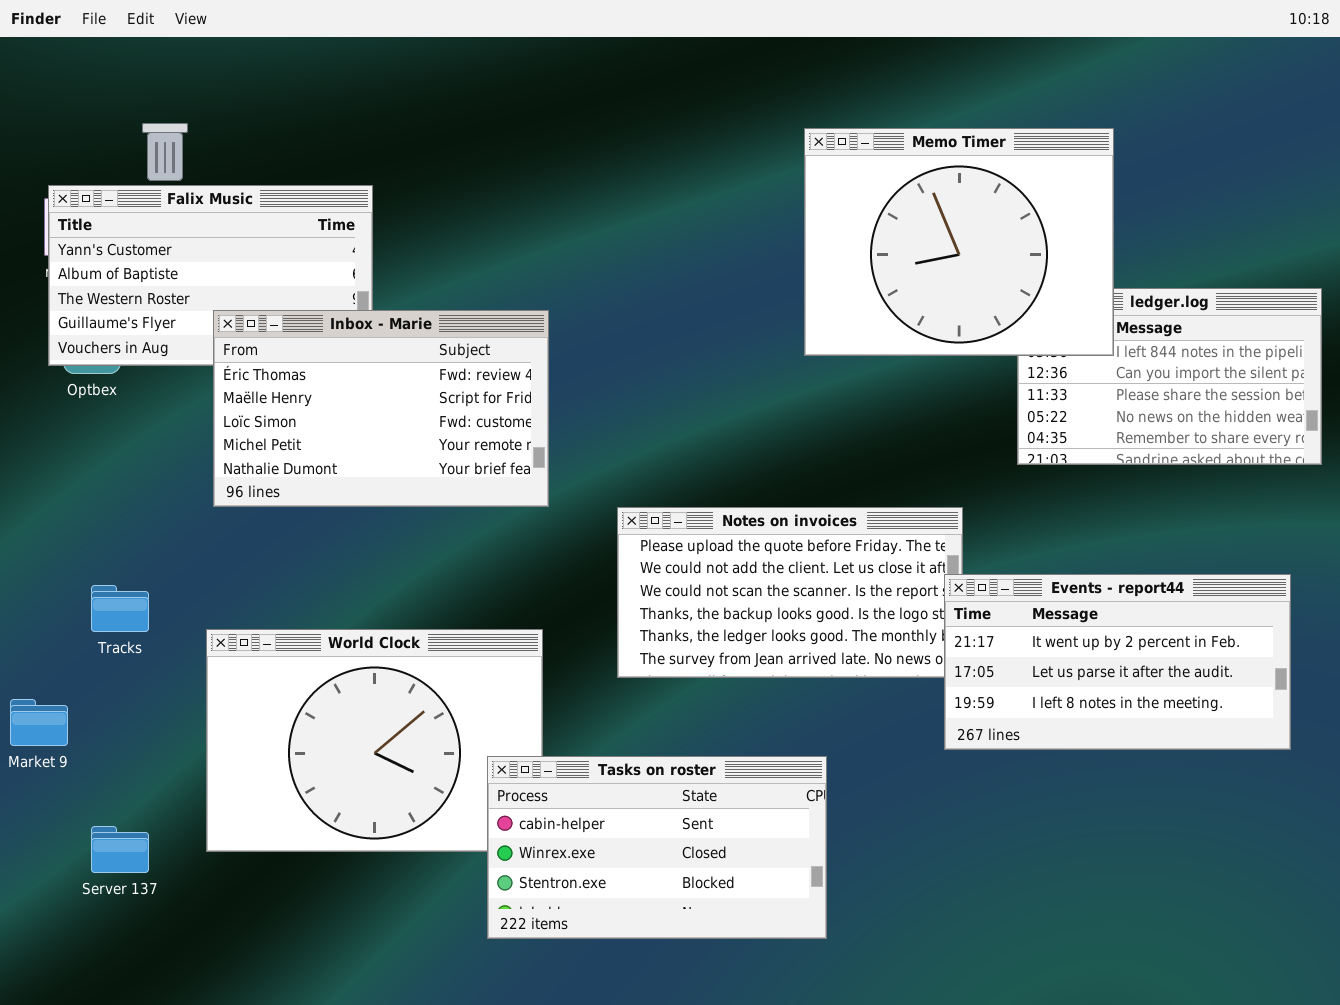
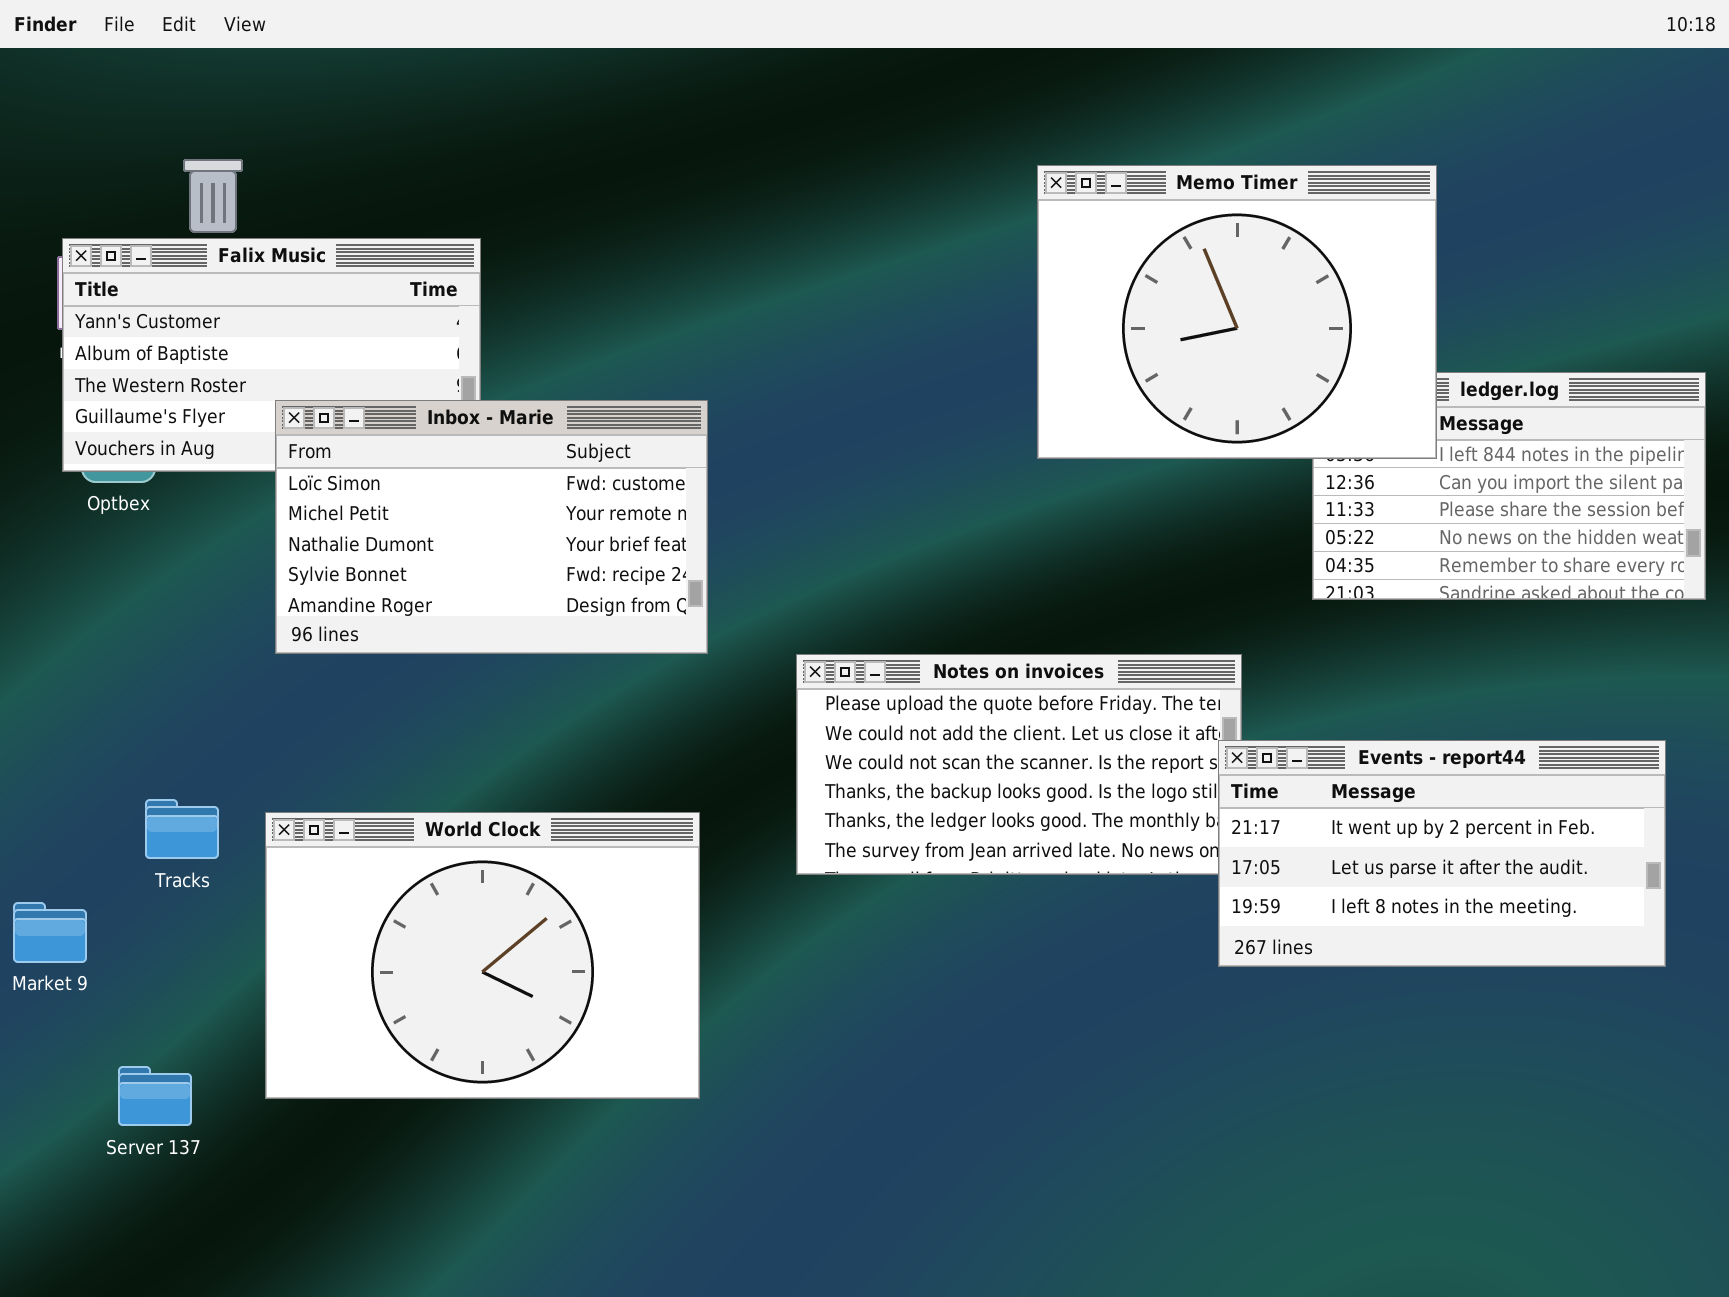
Inbox - Marie: [213,310,549,507] -> [275,400,708,654], scrolled down 2 rows
Tracks: [91,585,149,632] -> [145,799,219,859], moved
Tasks on roster: [487,756,827,939] -> none, closed

